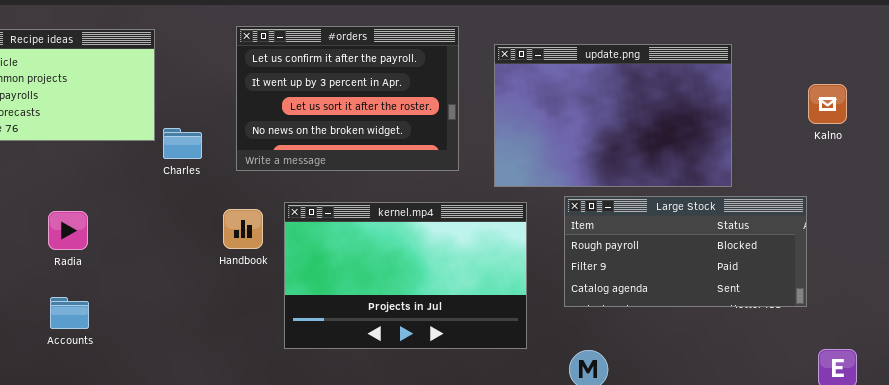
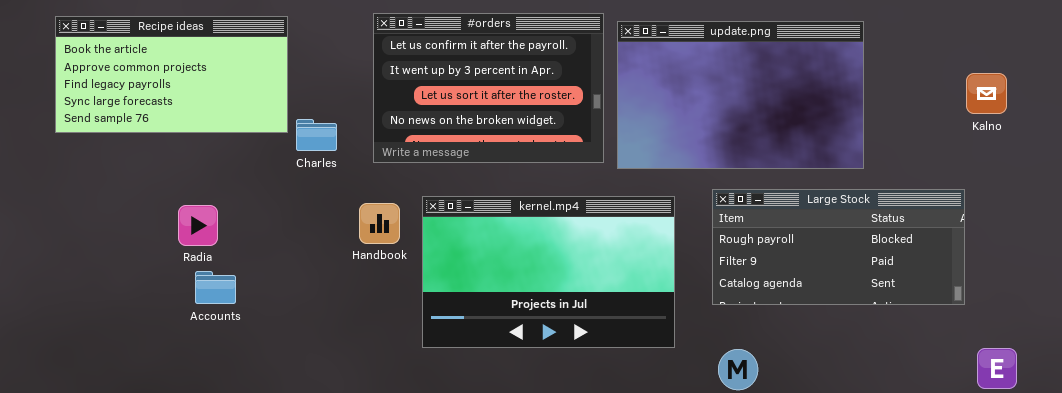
update.png: [494,44,732,187] -> [617,21,864,169], moved
Accounts: [50,297,89,329] -> [195,271,236,304], moved

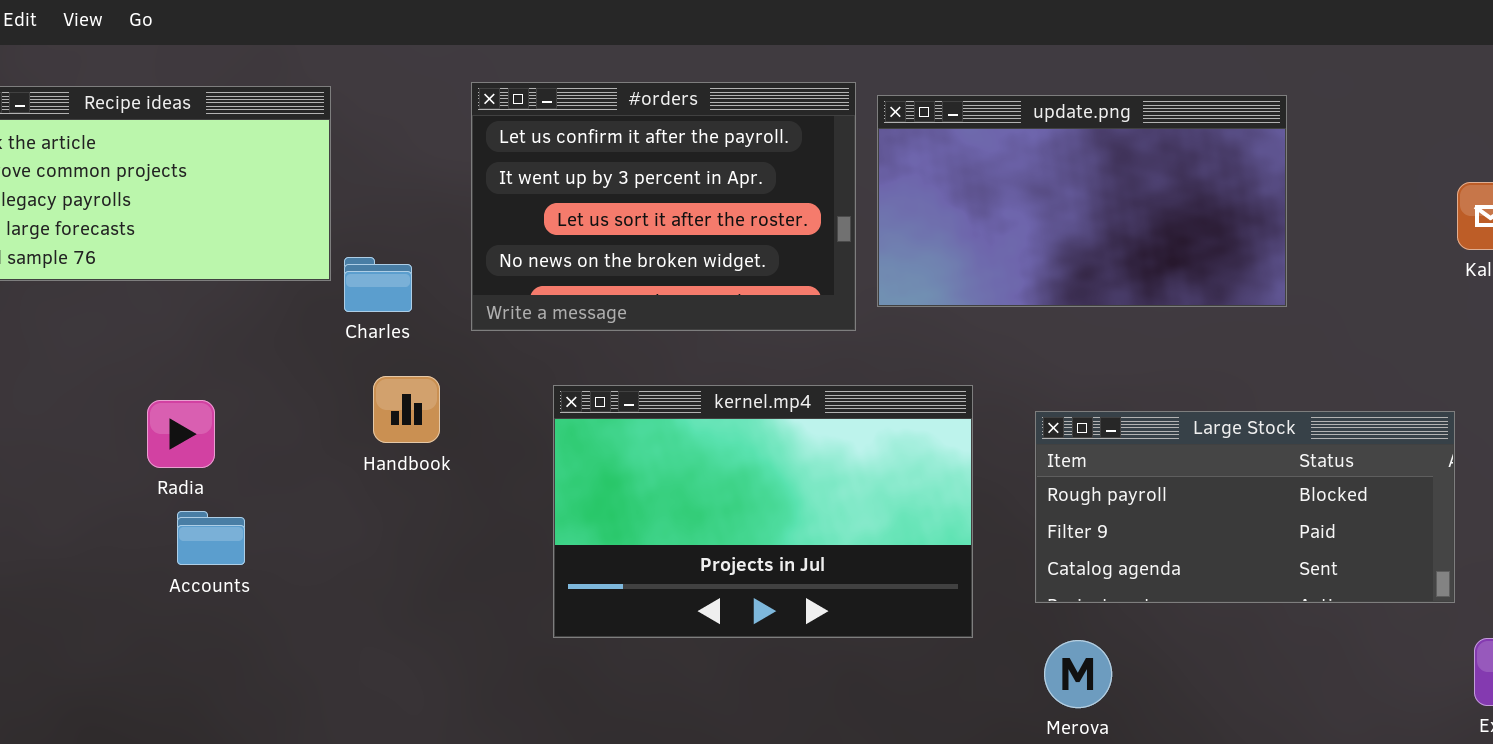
update.png: [617,21,864,169] -> [877,95,1287,307], resized
Large Stock: [712,189,965,305] -> [1035,411,1455,603], moved
Handbook: [359,203,400,244] -> [373,376,440,443], moved

